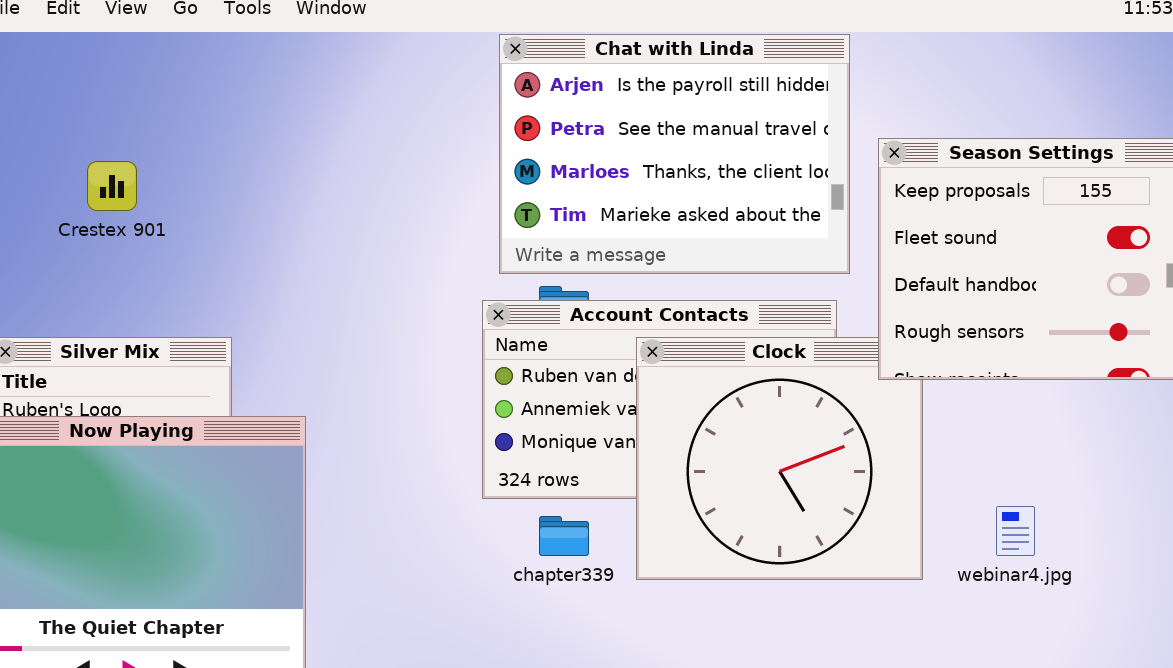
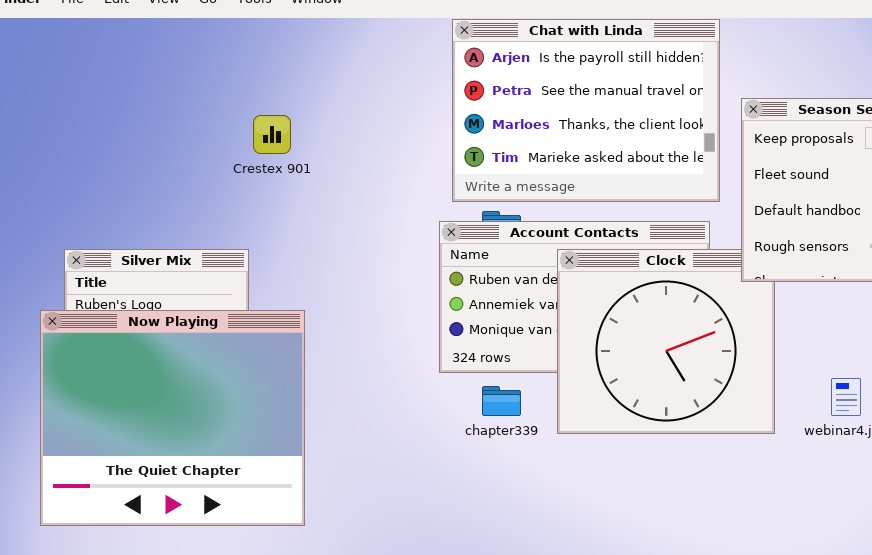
Crestex 901: [87,161,137,211] -> [253,115,291,154], moved

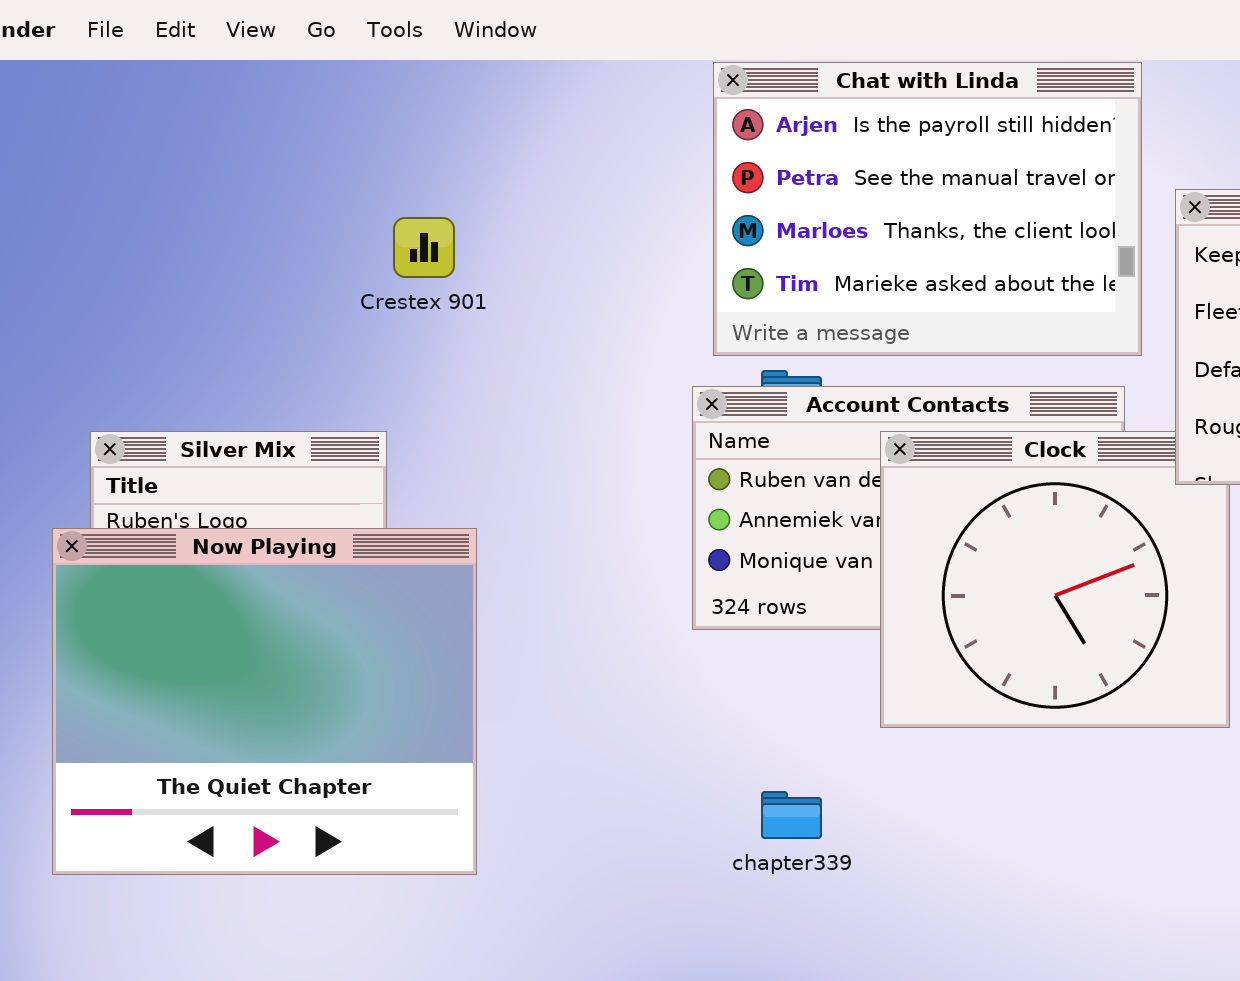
chapter339: [482,386,521,416] -> [761,791,822,839], moved

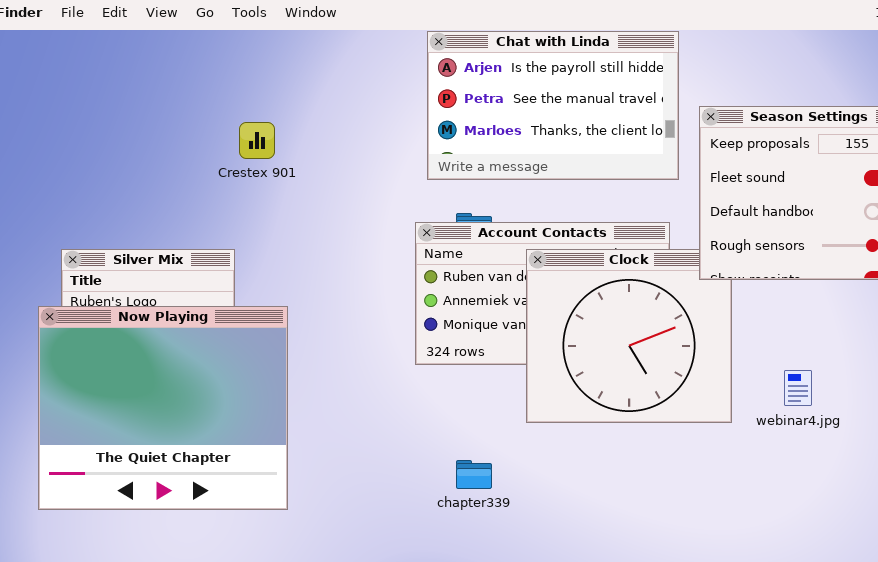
Chat with Linda: [713,62,1142,356] -> [427,31,679,180], resized

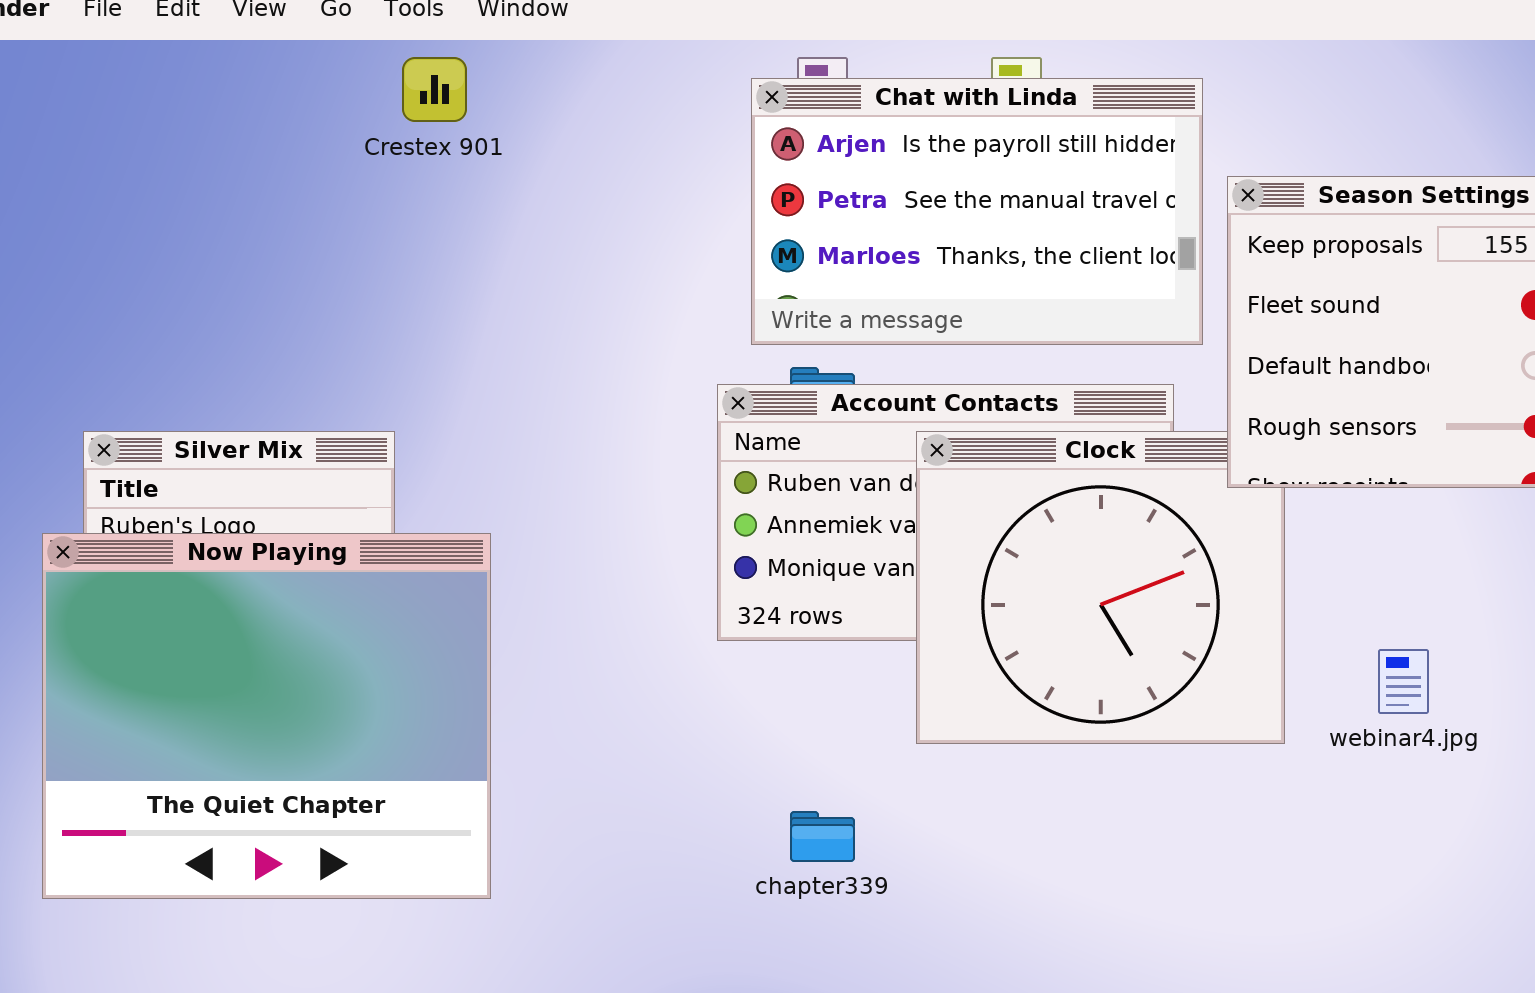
Chat with Linda: [427,31,679,180] -> [751,78,1203,345], moved
Crestex 901: [239,122,275,159] -> [402,57,467,122], moved

